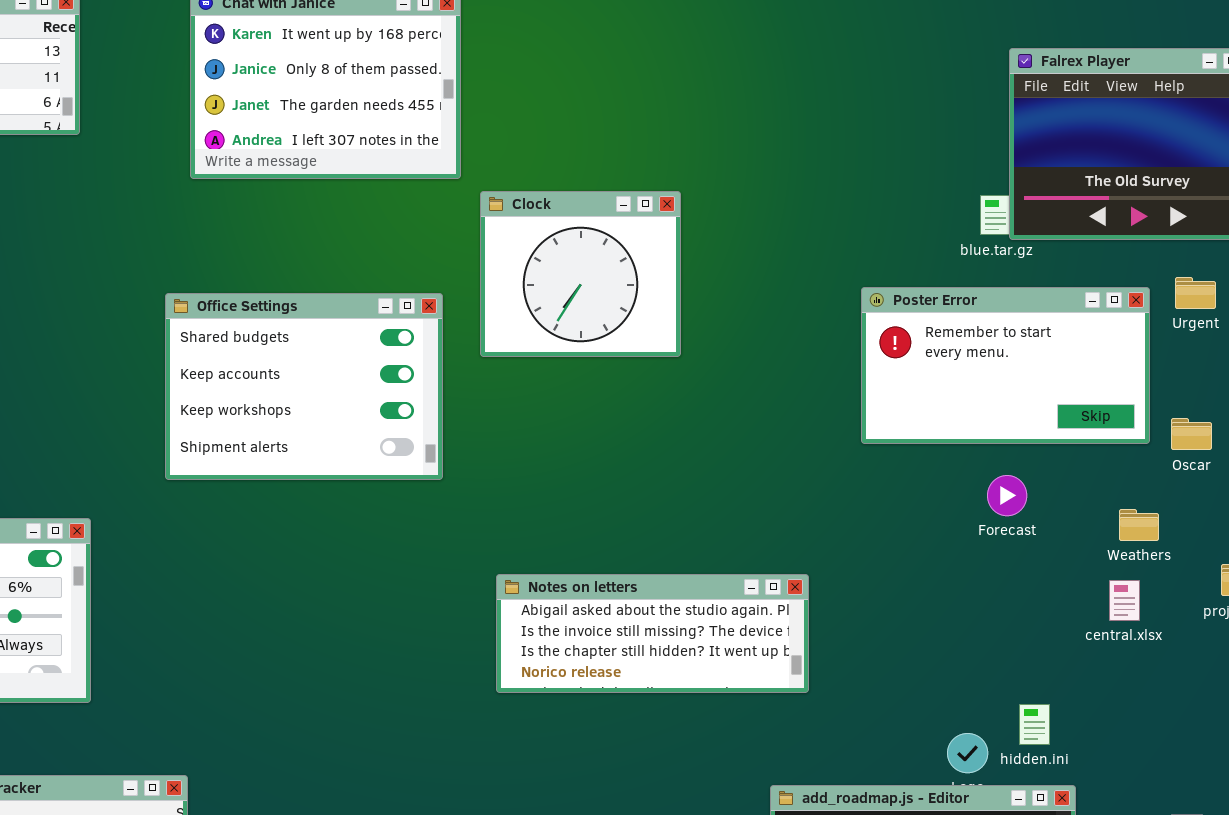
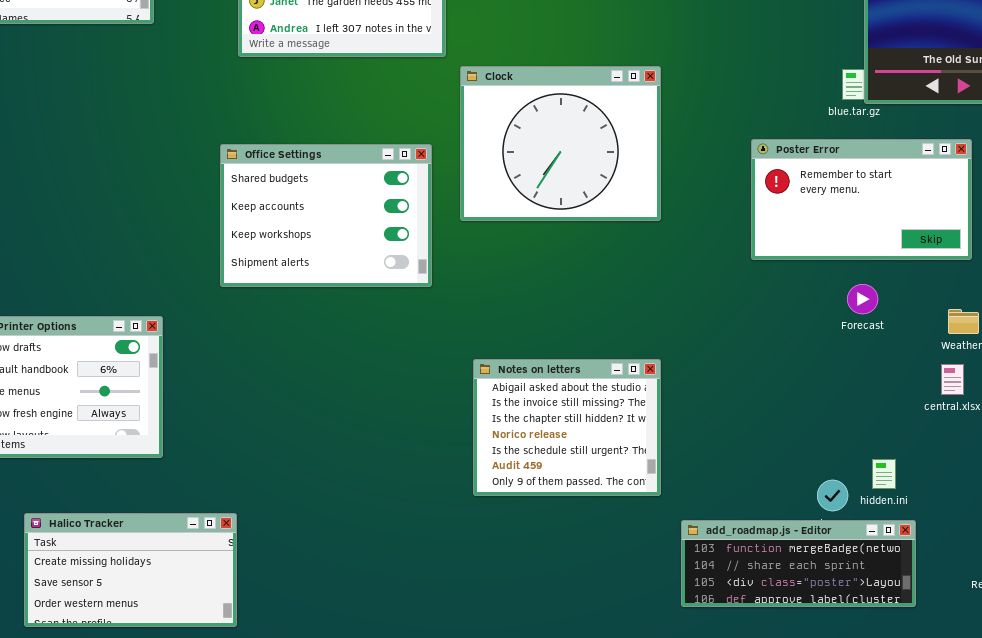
Clock: [480,191,681,357] -> [460,66,661,221], resized
Notes on letters: [496,574,809,693] -> [473,359,661,496], resized

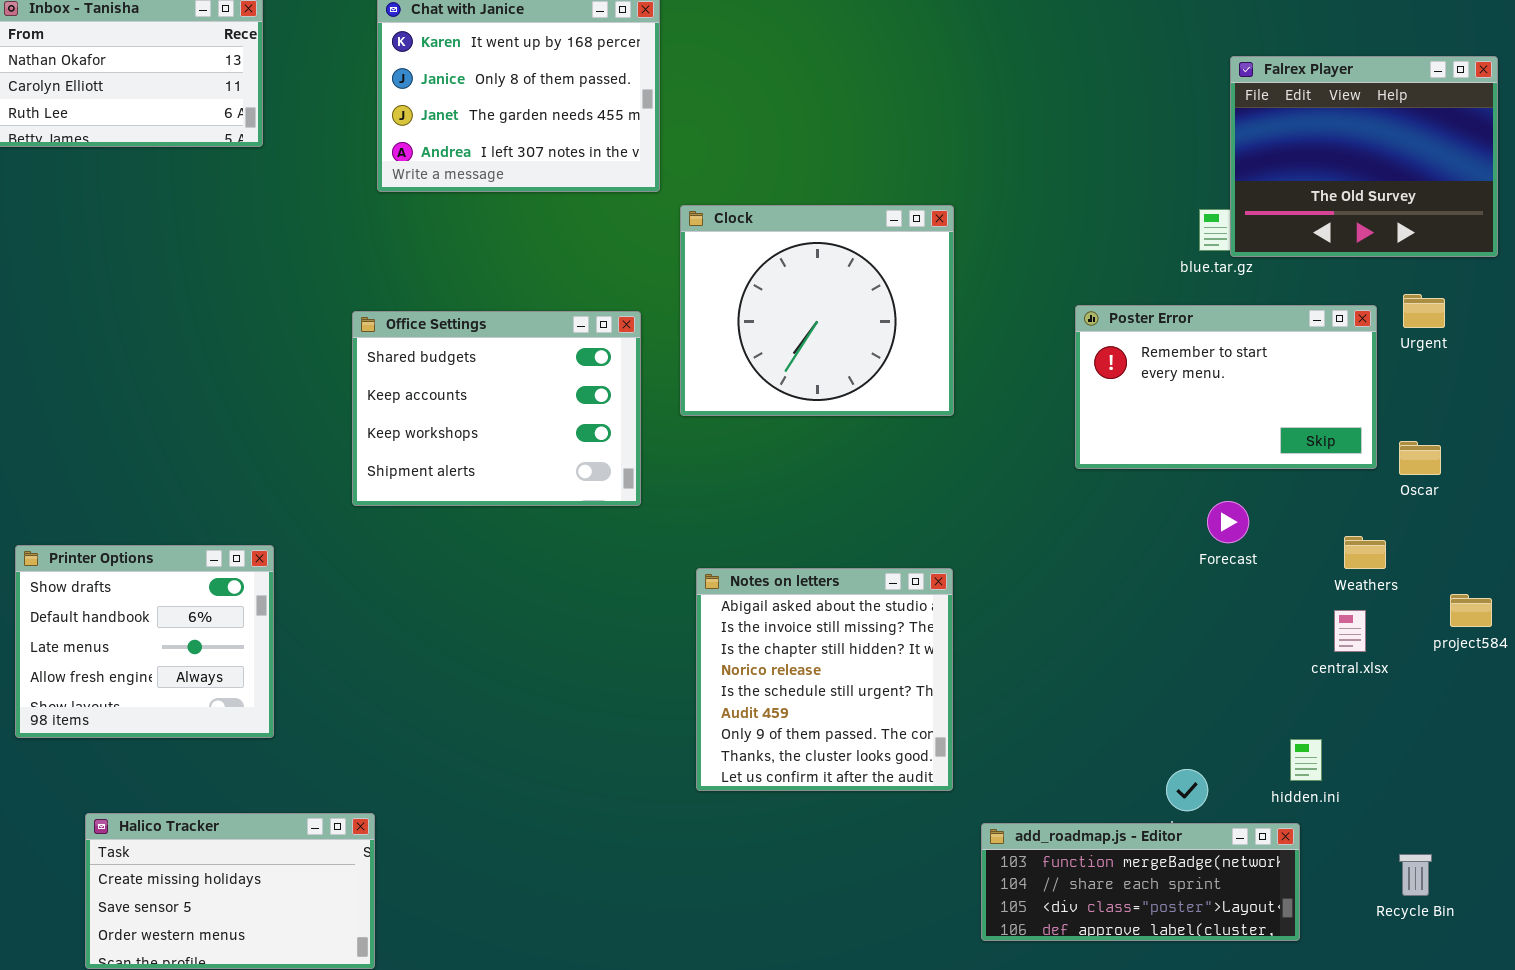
Notes on letters: [473,359,661,496] -> [696,568,953,791], resized
hidden.ini: [872,459,896,489] -> [1290,739,1322,781], moved

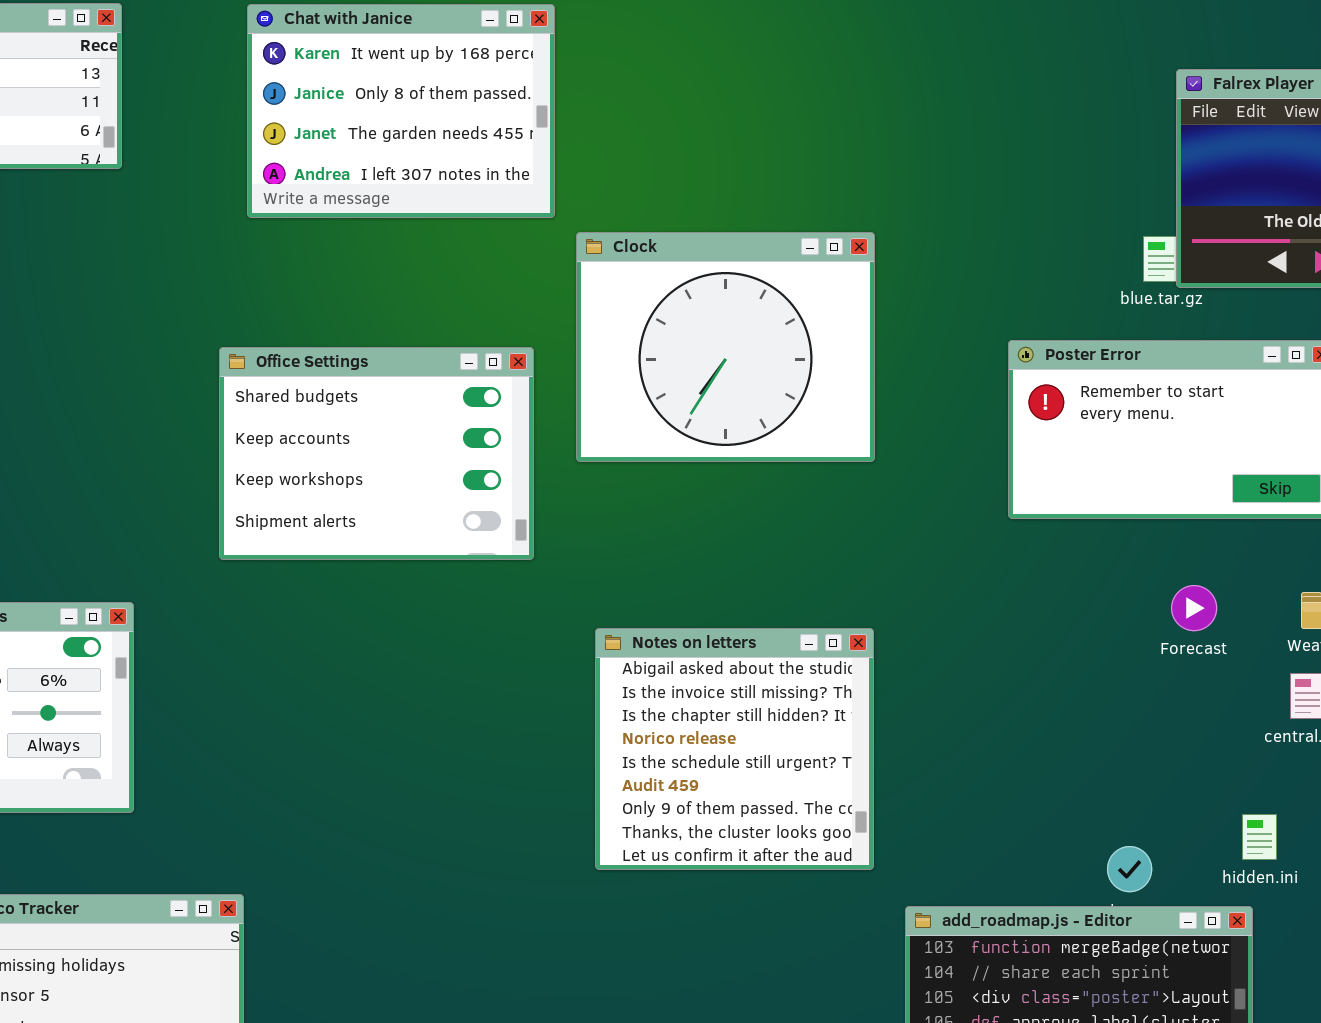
Forecast: [1207,501,1249,543] -> [1171,585,1217,631], moved

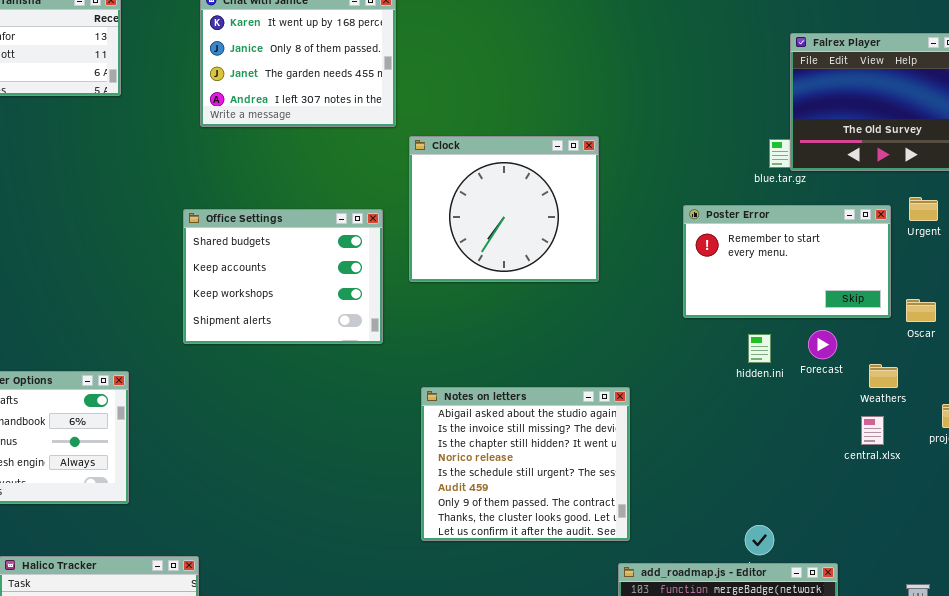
Forecast: [1171,585,1217,631] -> [808,330,837,359], moved
Notes on letters: [595,628,874,870] -> [421,387,630,541], resized
hidden.ini: [1242,814,1277,860] -> [748,334,771,363], moved

